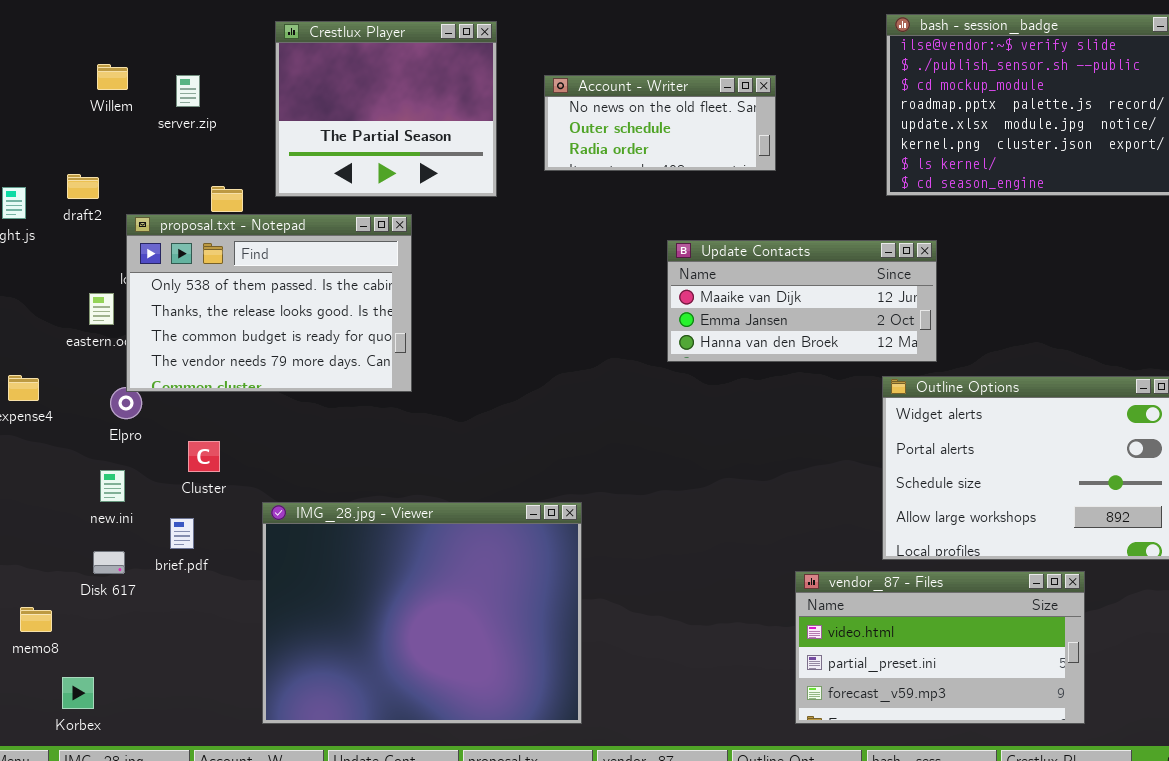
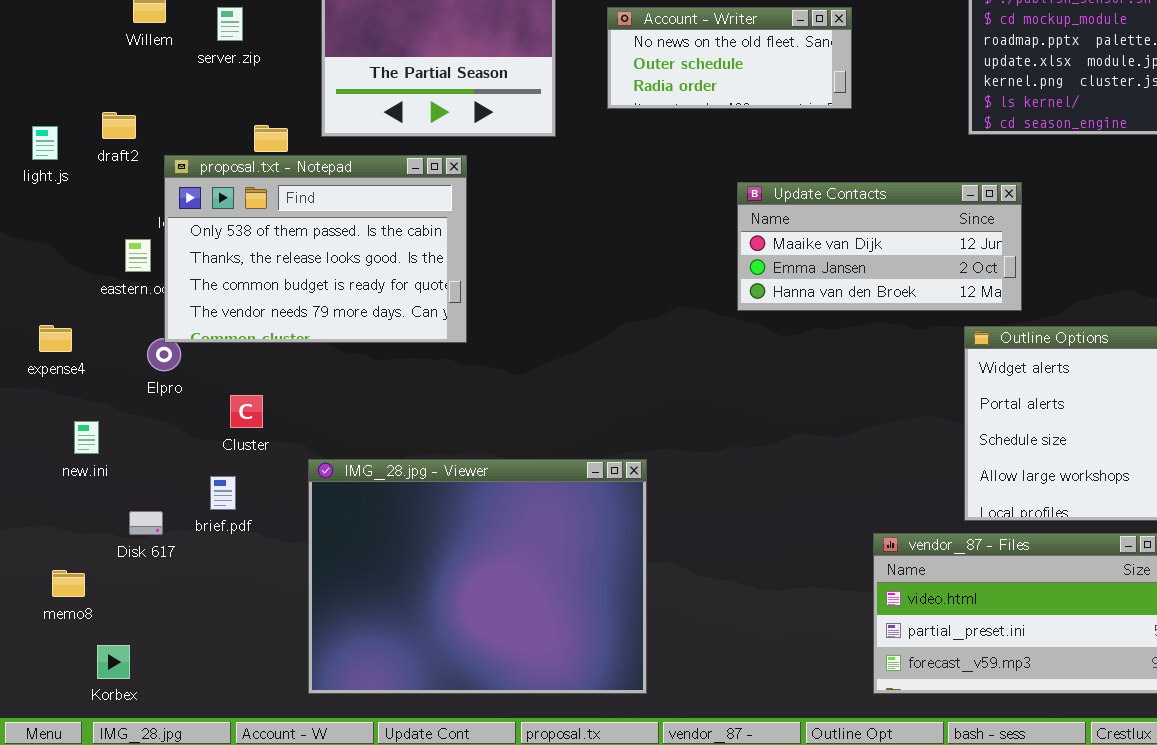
new.ini: [100,470,125,502] -> [74,421,99,454], moved

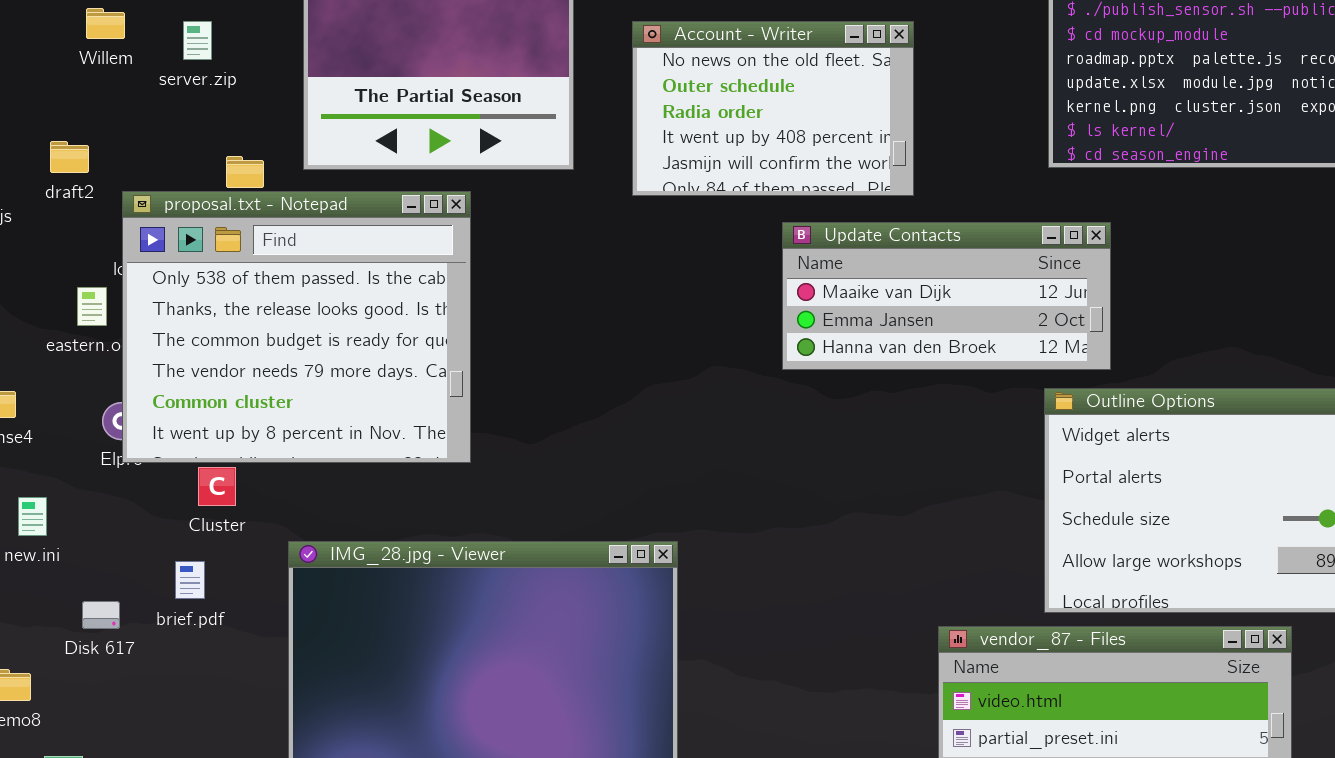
Account - Writer: [607,7,852,109] -> [632,21,914,196], resized
proposal.txt - Notepad: [164,155,467,343] -> [122,191,471,463], resized

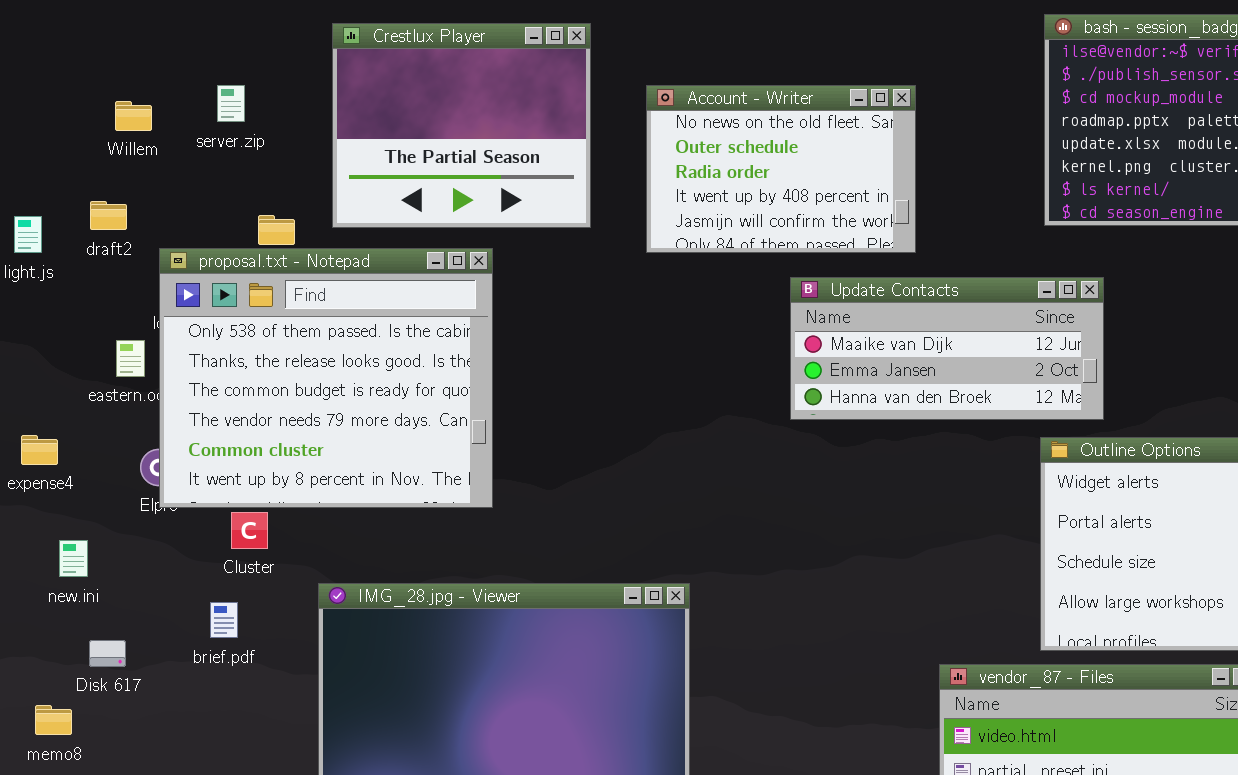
Willem: [86,8,125,39] -> [115,101,152,131], moved
Disk 617: [82,601,120,629] -> [89,640,126,667], moved

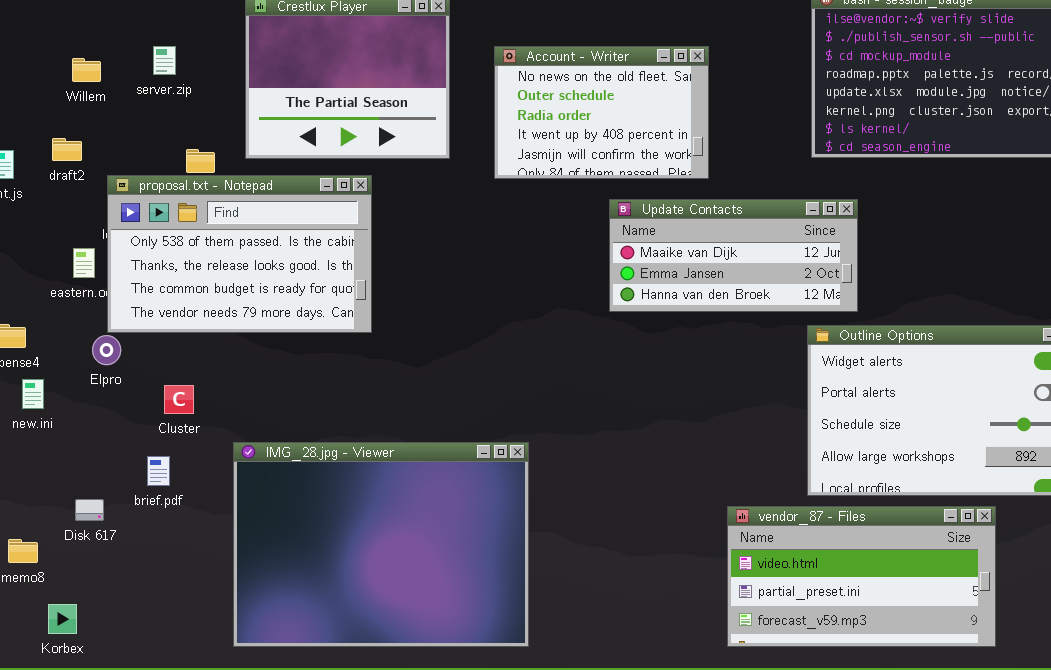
proposal.txt - Notepad: [159,248,493,508] -> [107,175,372,333], resized
new.ini: [59,540,88,577] -> [22,379,44,409], moved
Disk 617: [89,640,126,667] -> [75,499,104,521], moved

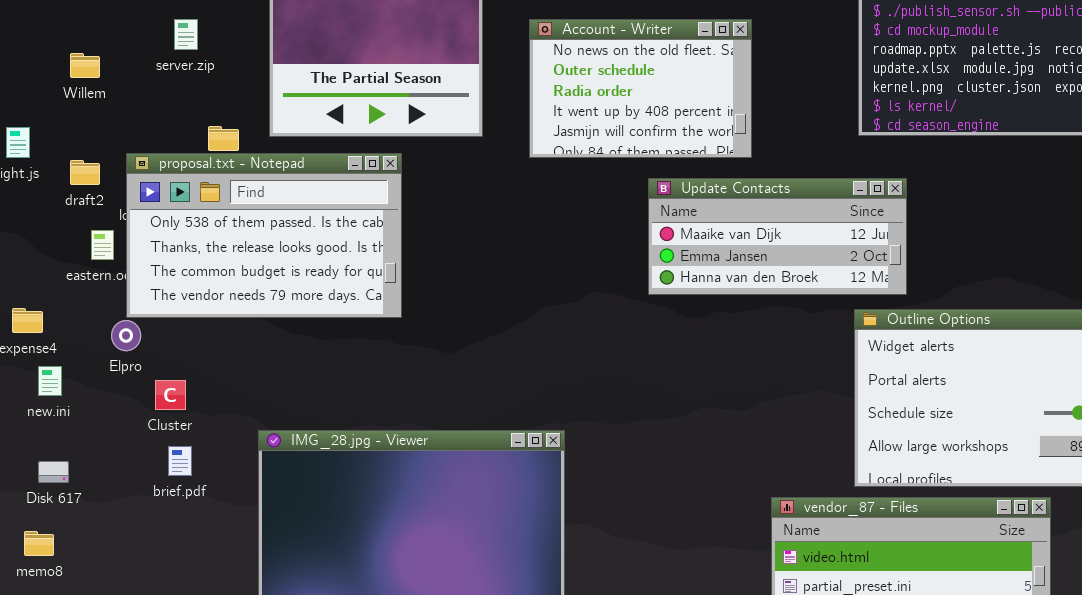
Willem: [72,58,101,82] -> [70,53,100,78], moved
draft2: [52,138,82,161] -> [70,160,100,185], moved
Cluster: [164,385,194,414] -> [155,380,186,410], moved
Disk 617: [75,499,104,521] -> [38,461,69,483], moved

